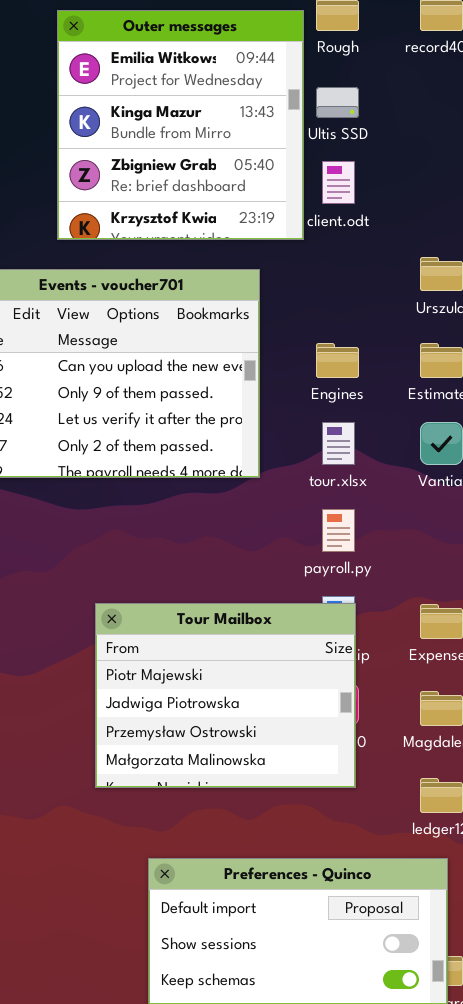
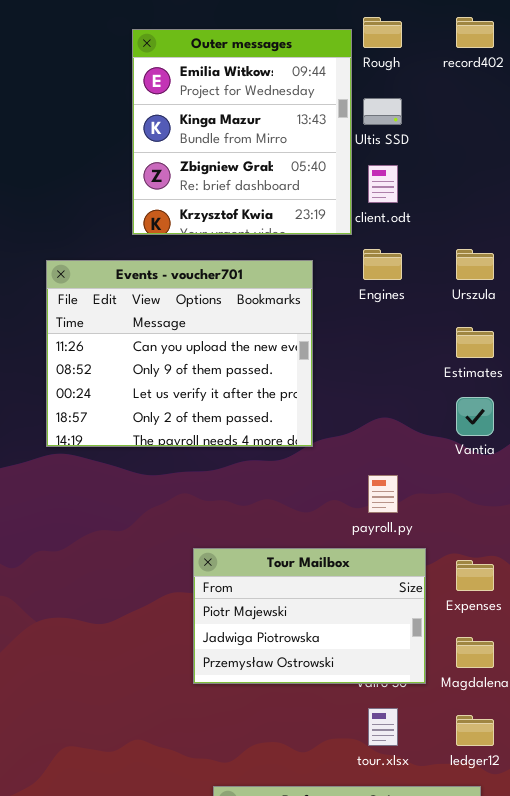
Engines: [316,343,359,378] -> [363,249,402,280], moved
tour.xlsx: [322,422,355,465] -> [368,708,398,746], moved
Tour Mailbox: [95,603,356,788] -> [193,548,426,684], moved, resized

